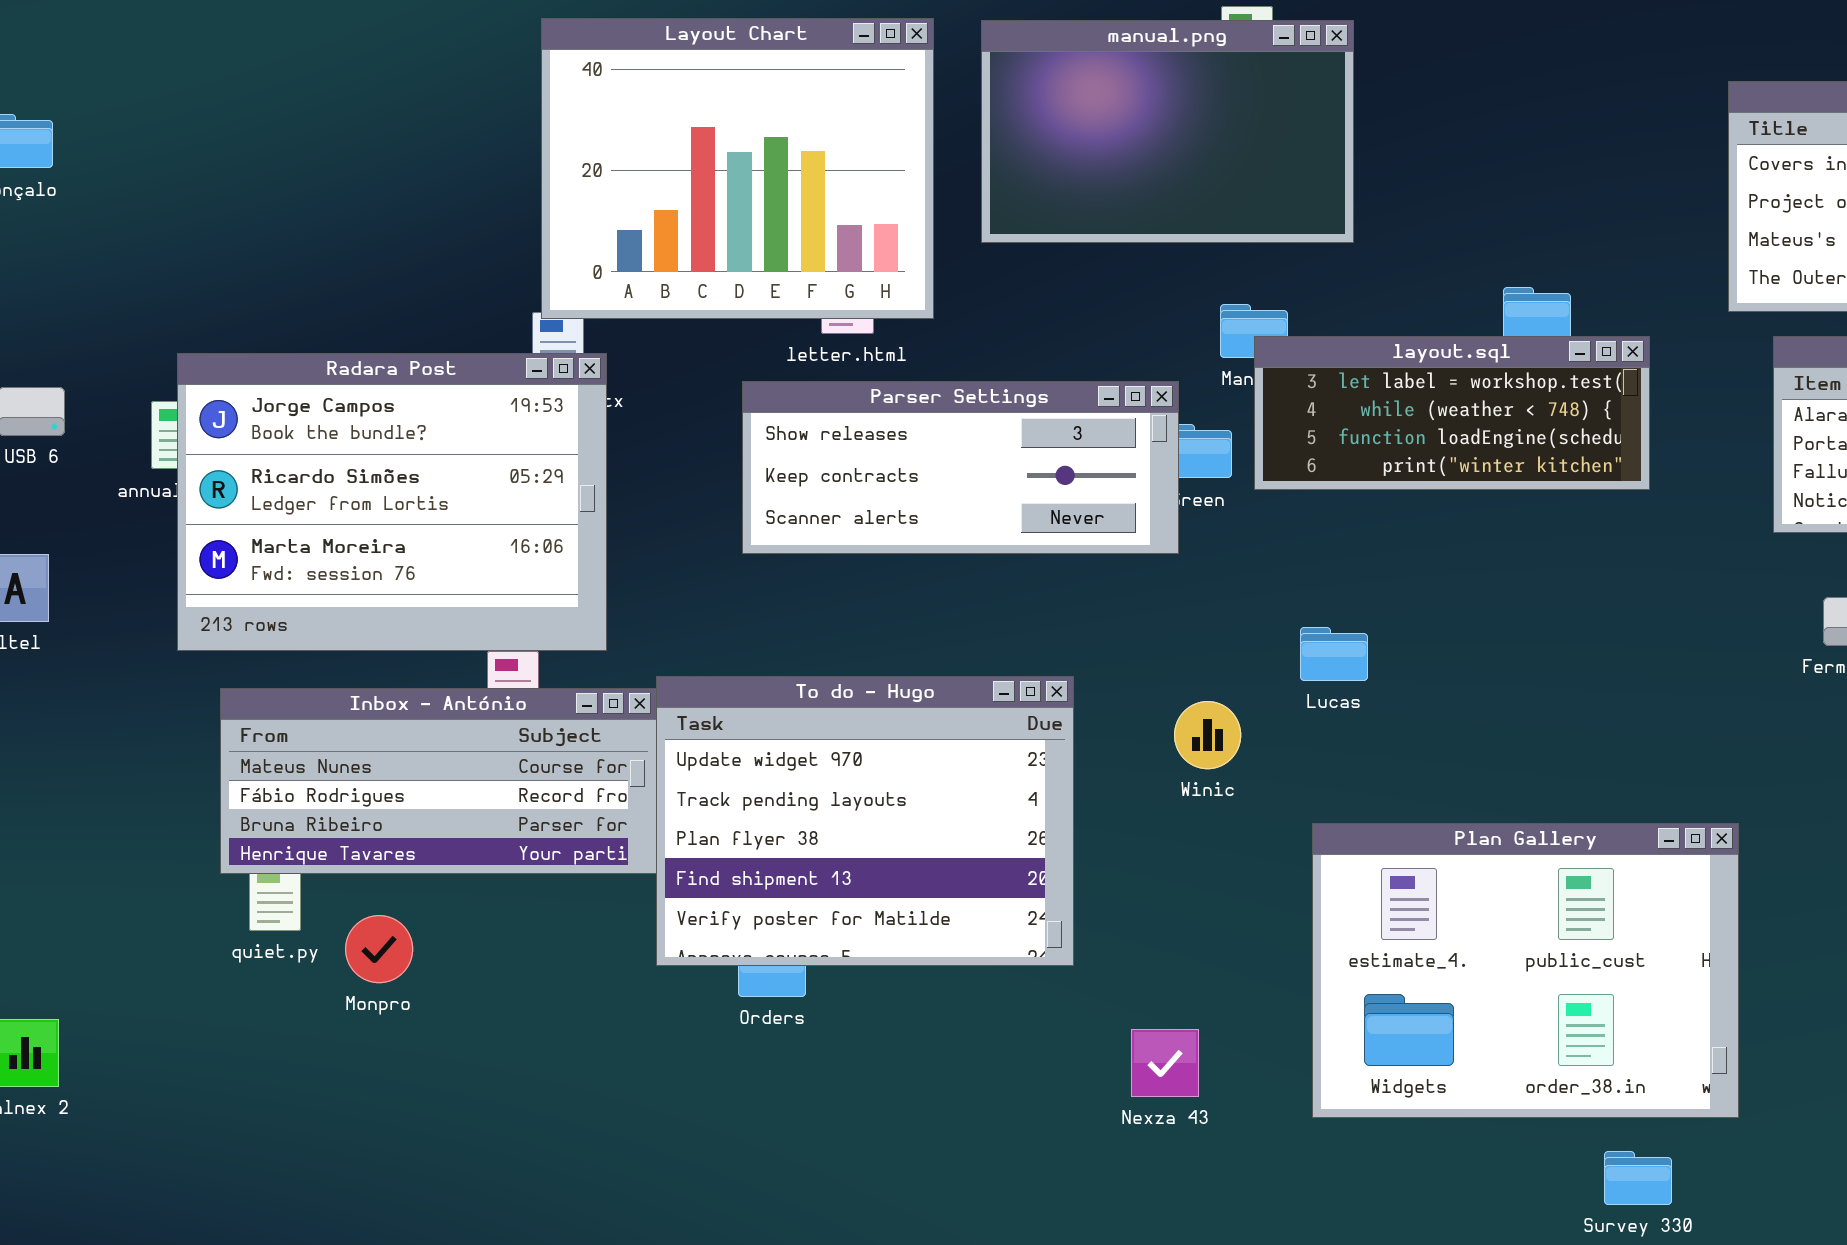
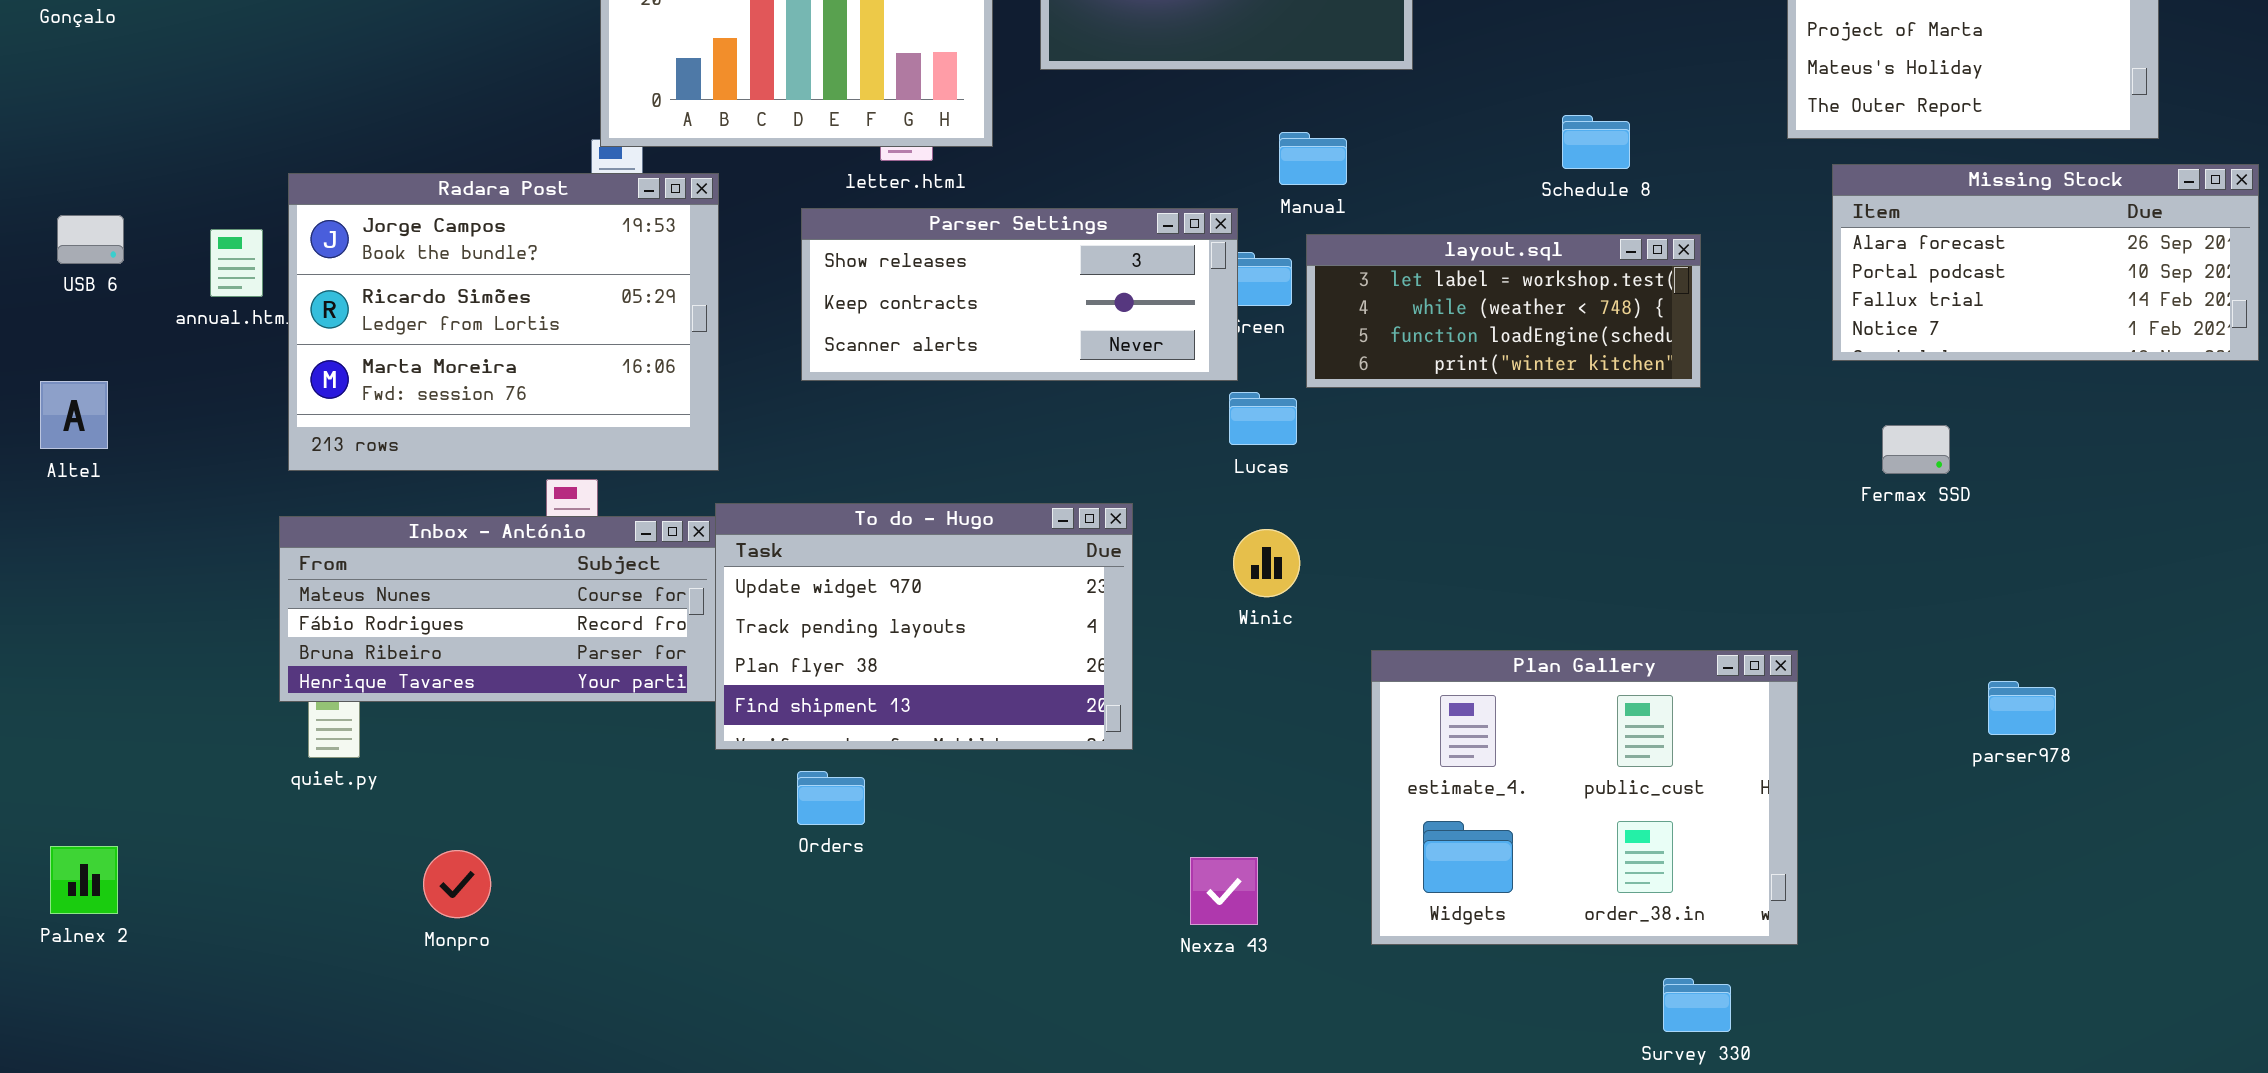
layout.sql: [1254,336,1650,490] -> [1306,234,1701,388], moved
Radara Post: [177,353,607,651] -> [288,173,719,471], moved
Lucas: [1300,627,1368,681] -> [1229,392,1297,445], moved
To do - Hugo: [656,676,1074,966] -> [715,503,1133,750], resized
Monpro: [345,915,413,983] -> [423,850,491,918], moved

